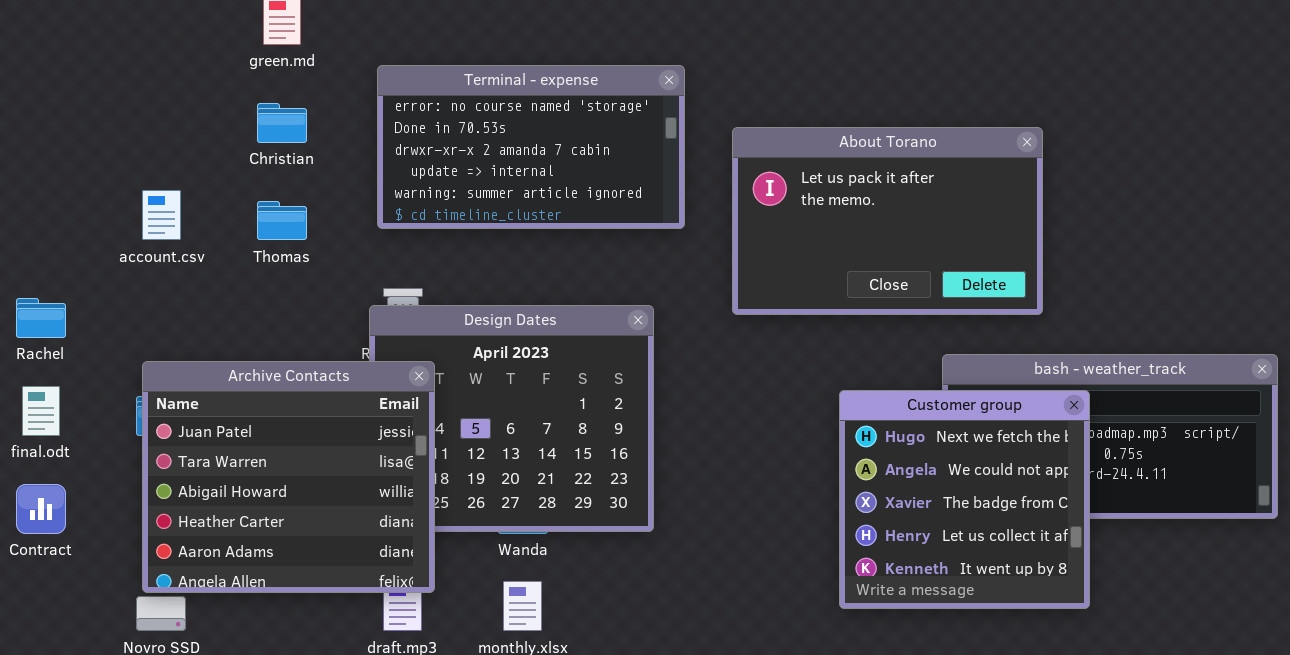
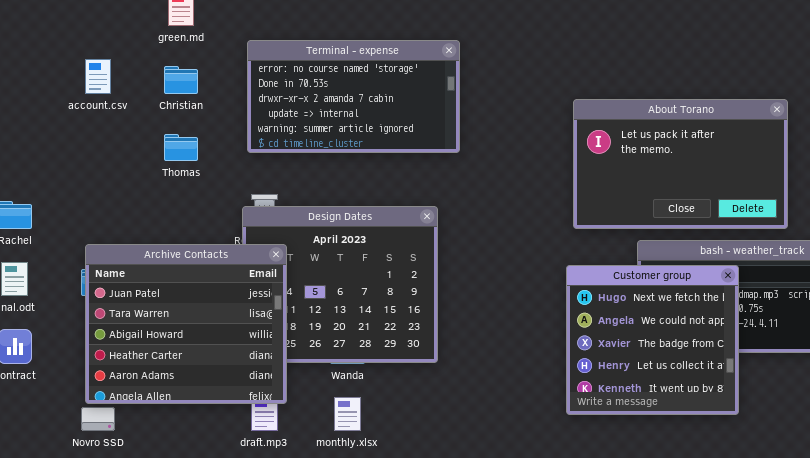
About Torano: [732,127,1043,315] -> [573,99,788,229], moved
account.csv: [142,190,181,240] -> [85,59,111,94], moved

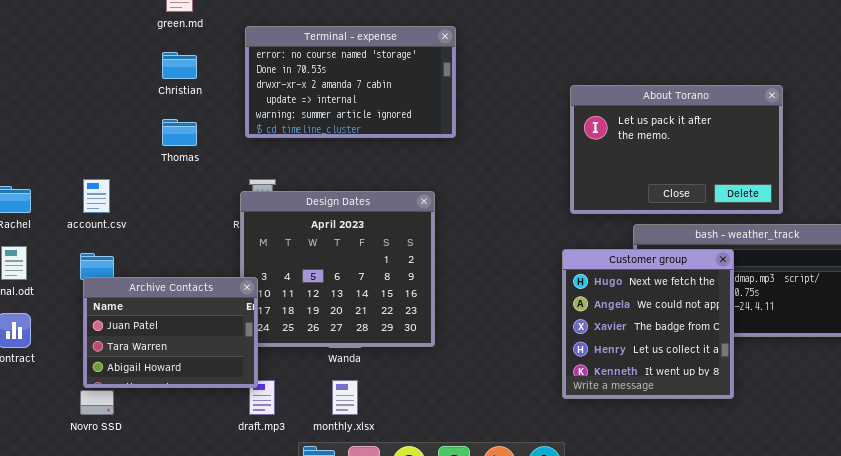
account.csv: [85,59,111,94] -> [83,179,110,213], moved
Archive Contacts: [85,244,287,404] -> [83,277,258,388], resized

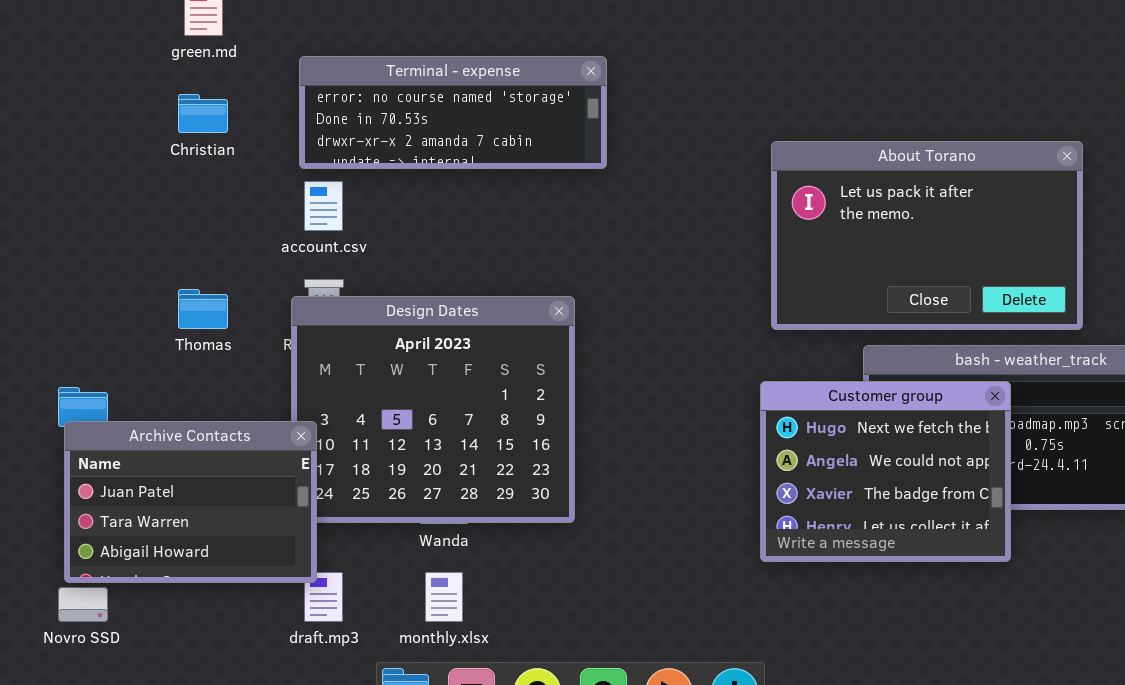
Terminal - expense: [245,26,456,138] -> [299,56,607,169], resized
Thomas: [162,119,197,146] -> [178,289,228,329], moved
account.csv: [83,179,110,213] -> [304,181,343,231], moved
Customer group: [562,249,734,399] -> [760,381,1011,562], resized

